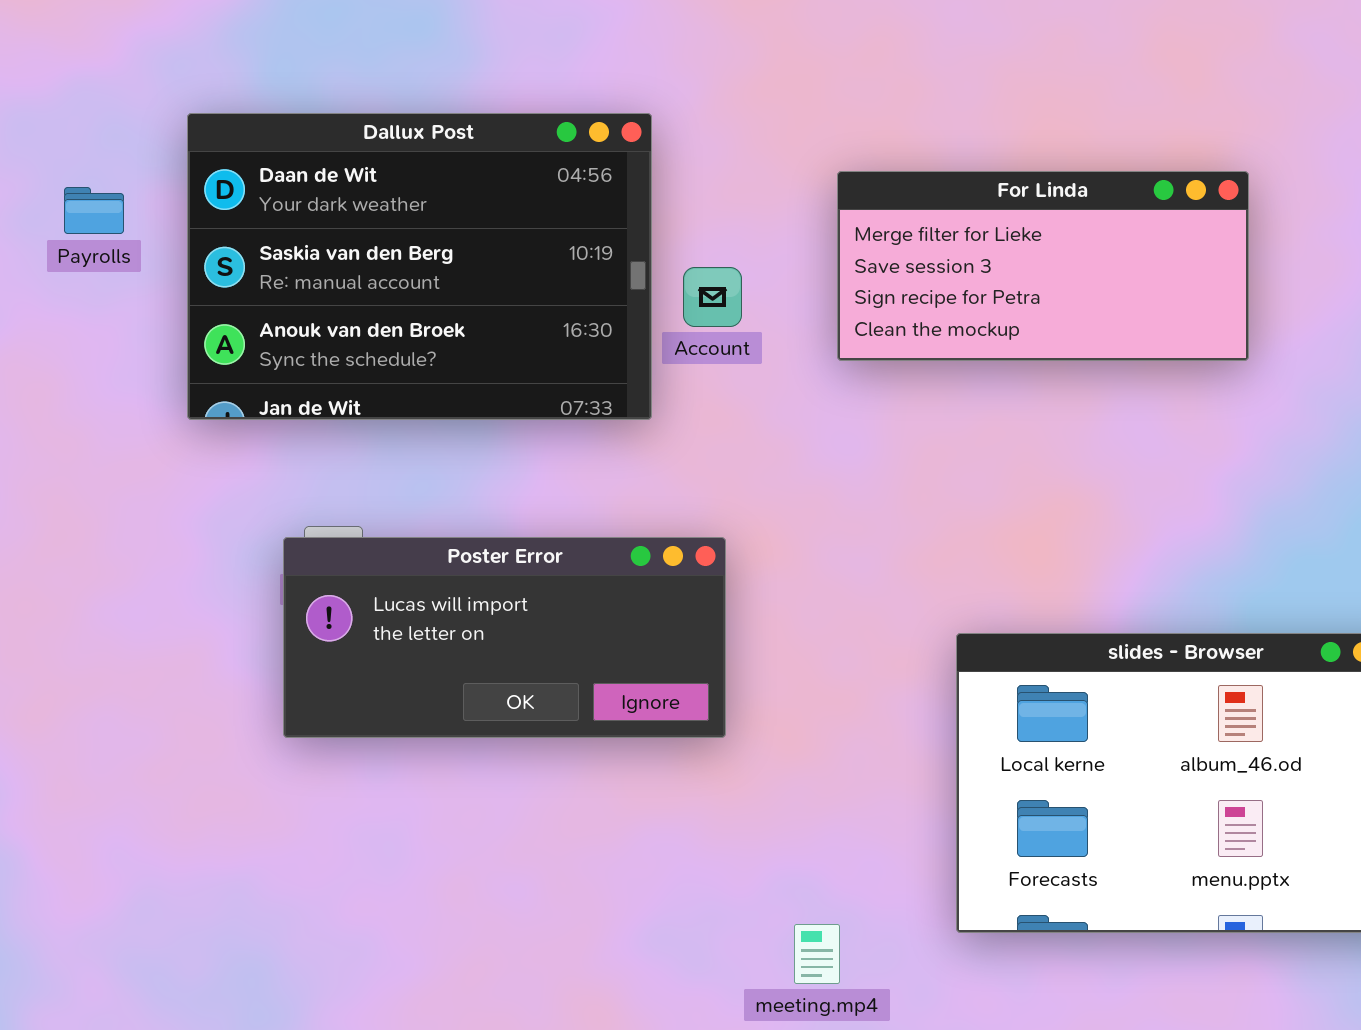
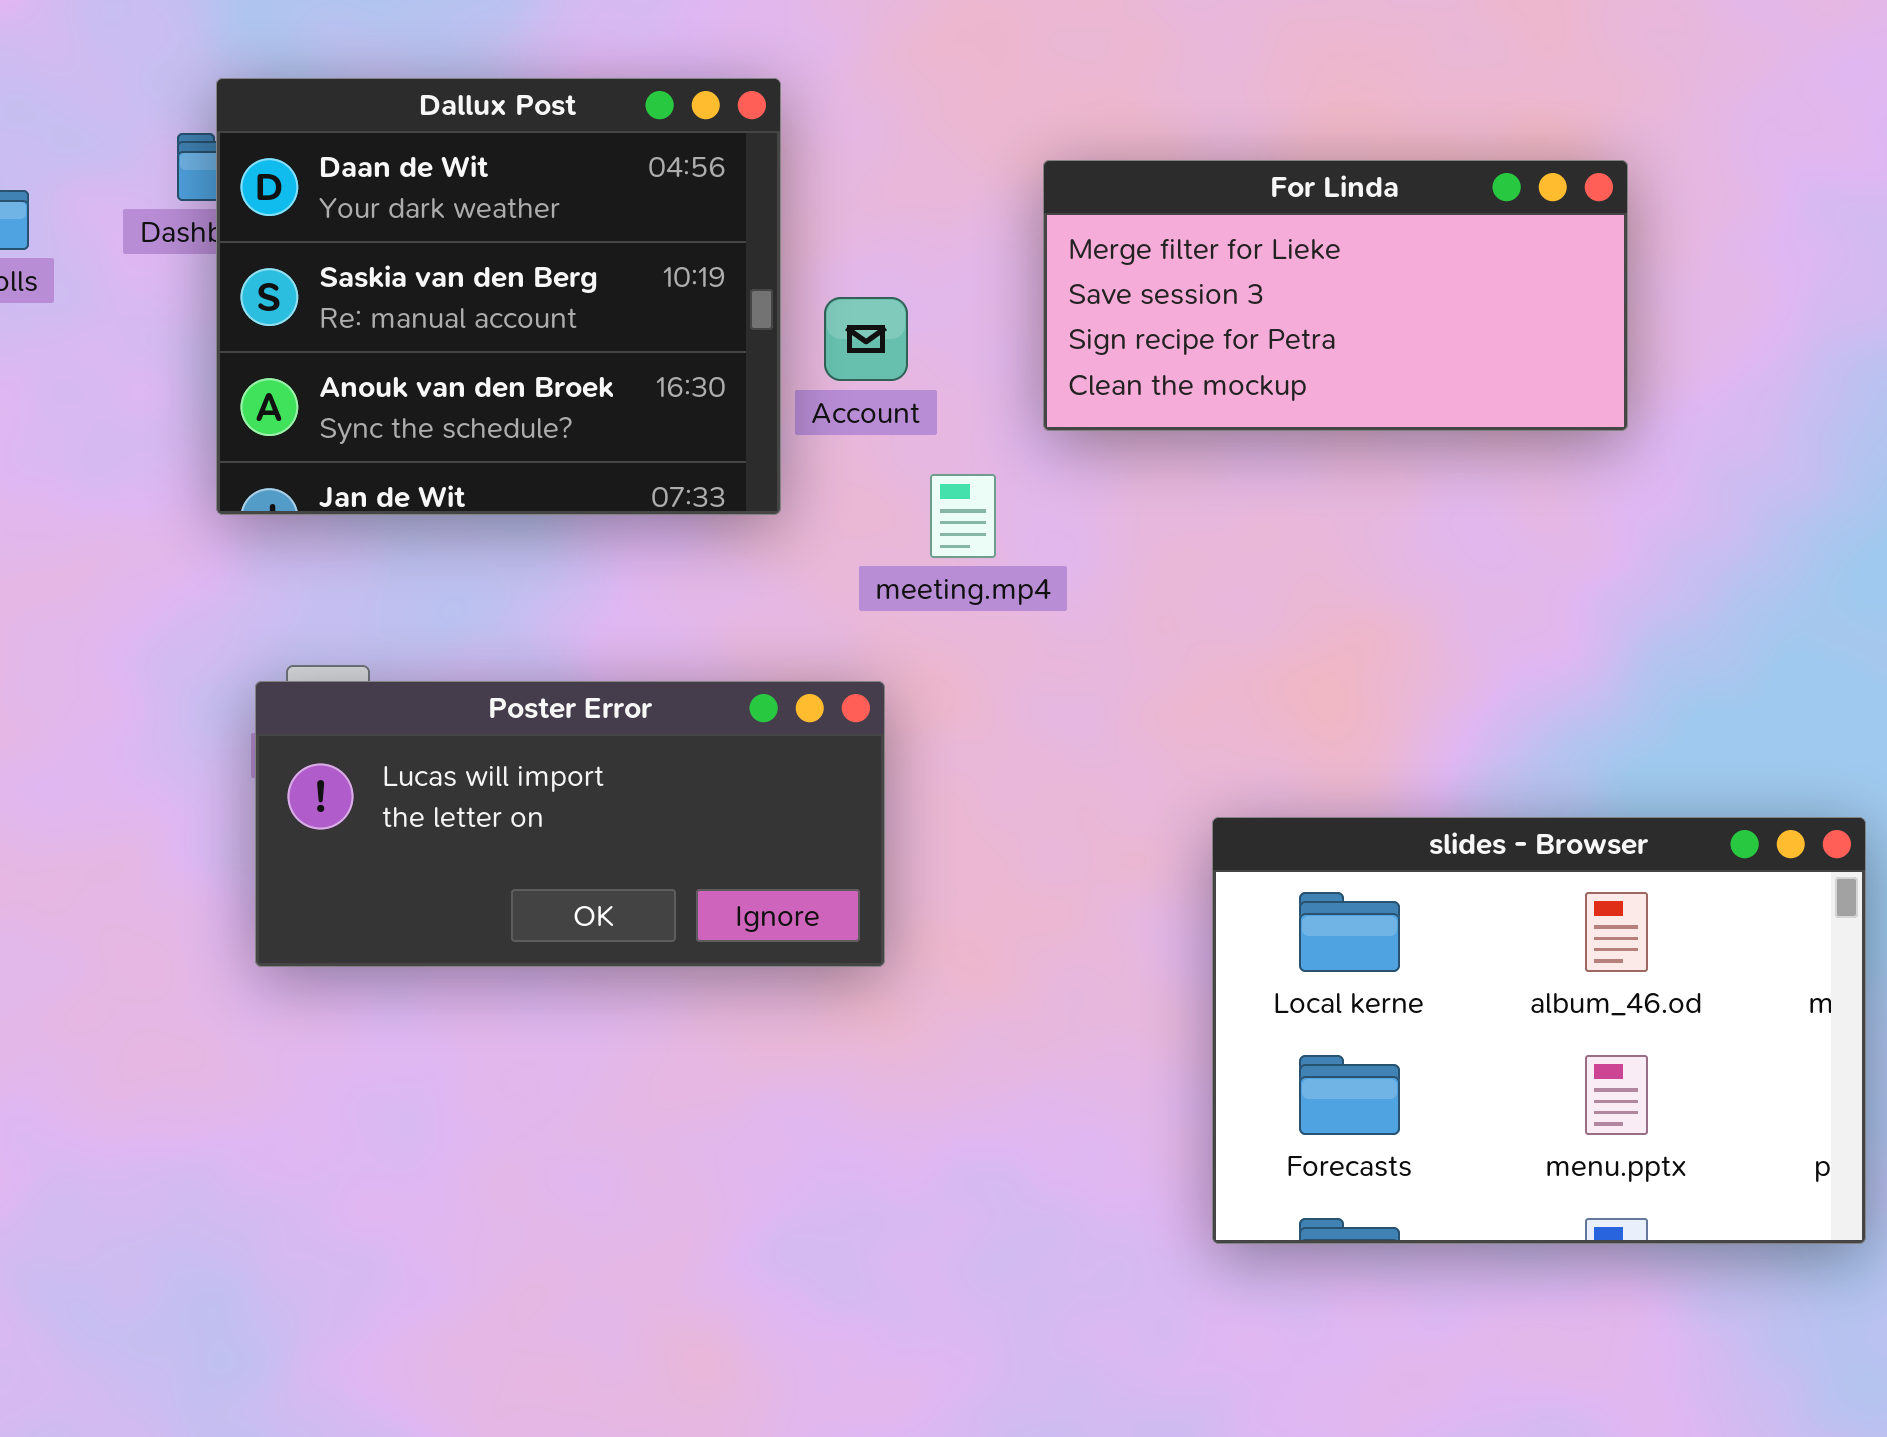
Dallux Post: [187,113,652,420] -> [216,78,781,515], resized
meeting.mp4: [794,924,840,984] -> [930,474,996,558], moved

